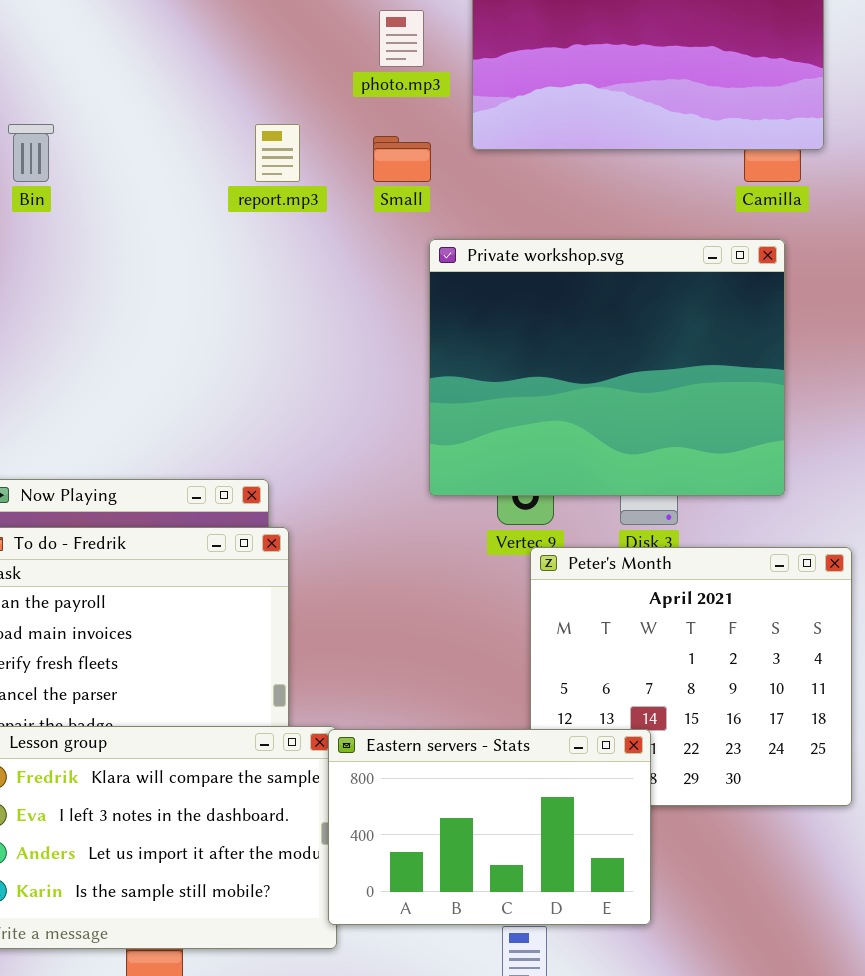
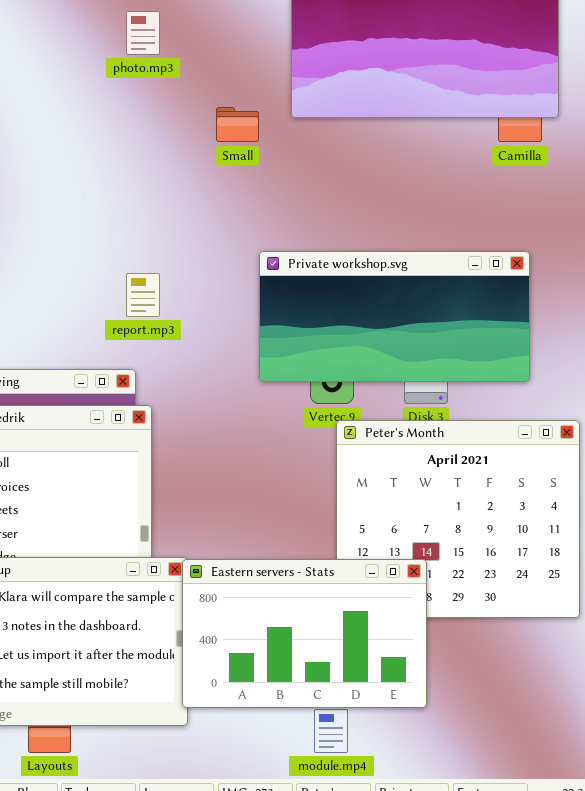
photo.mp3: [379,10,424,67] -> [126,11,160,55], moved
report.mp3: [255,124,300,182] -> [126,273,160,317], moved
Private workshop.svg: [429,239,785,496] -> [259,251,530,382], resized

